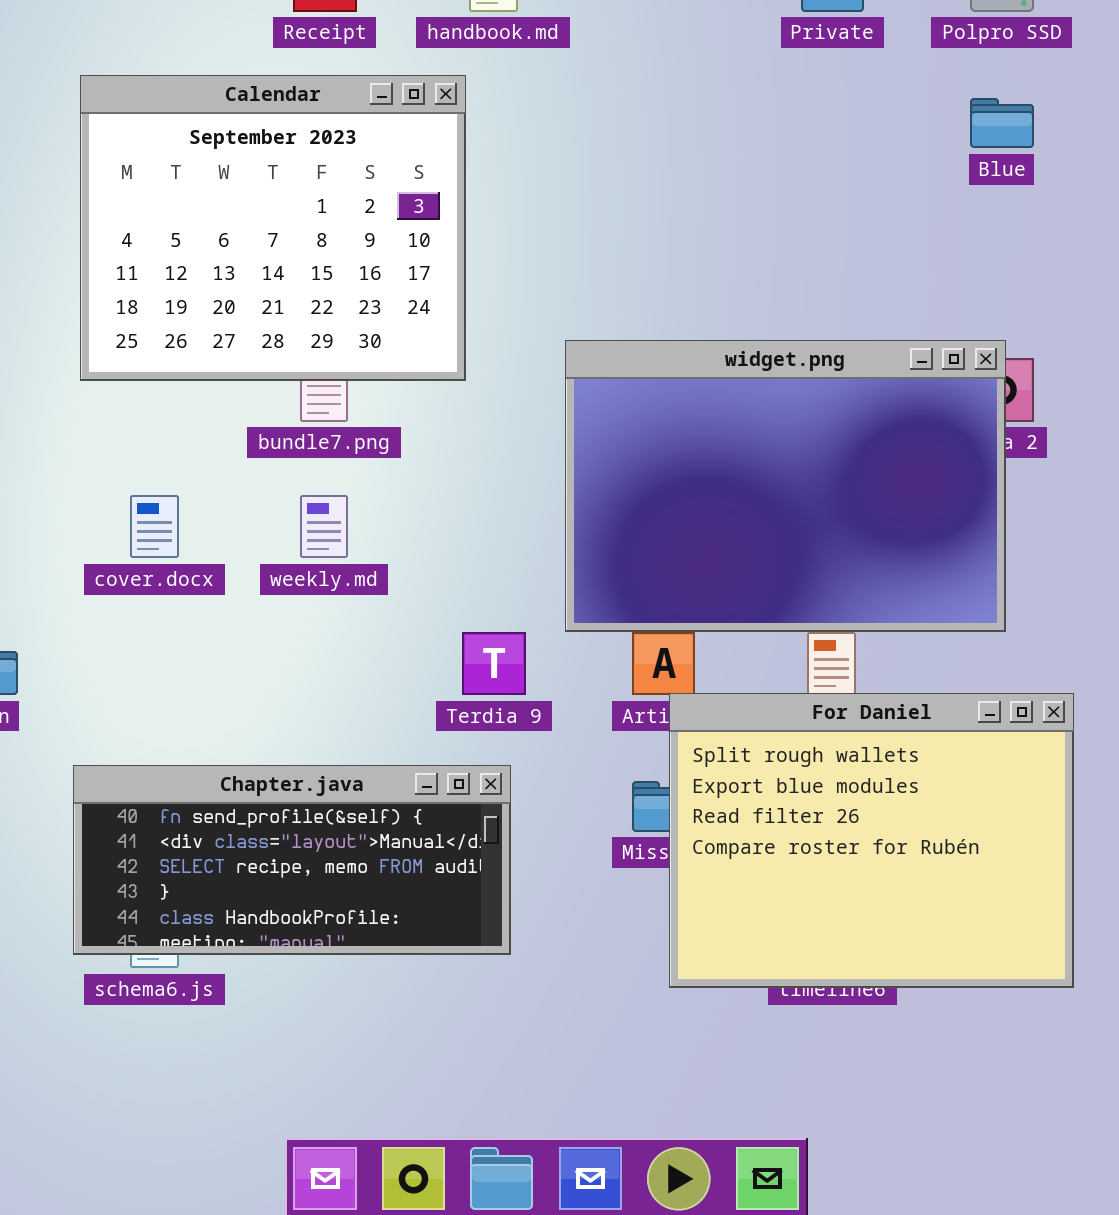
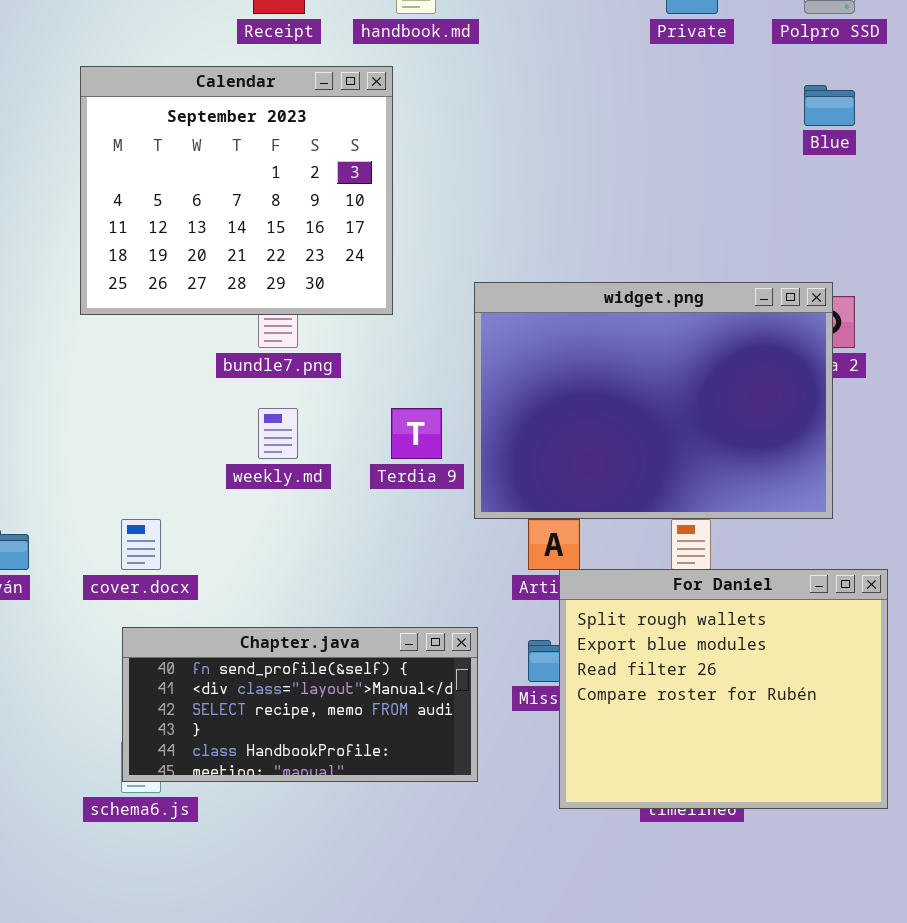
cover.docx: [130,495,179,558] -> [121,519,161,570], moved
Terdia 9: [462,632,526,695] -> [391,408,442,459], moved
Chapter.java: [73,765,511,955] -> [122,627,478,782], moved

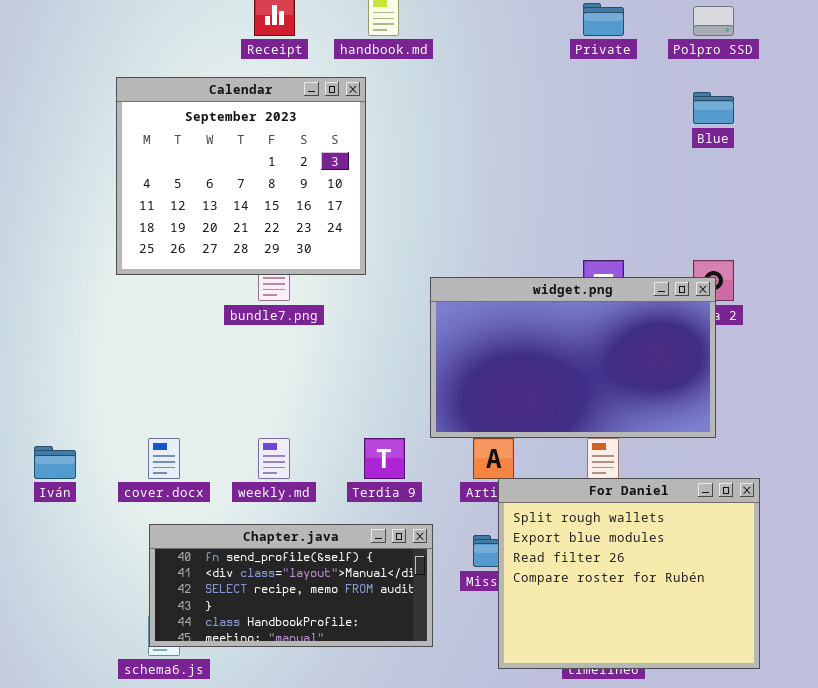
widget.png: [474,282,833,519] -> [430,277,716,438], resized
weekly.md: [258,408,298,459] -> [258,438,290,479], moved
Terdia 9: [391,408,442,459] -> [364,438,405,479], moved

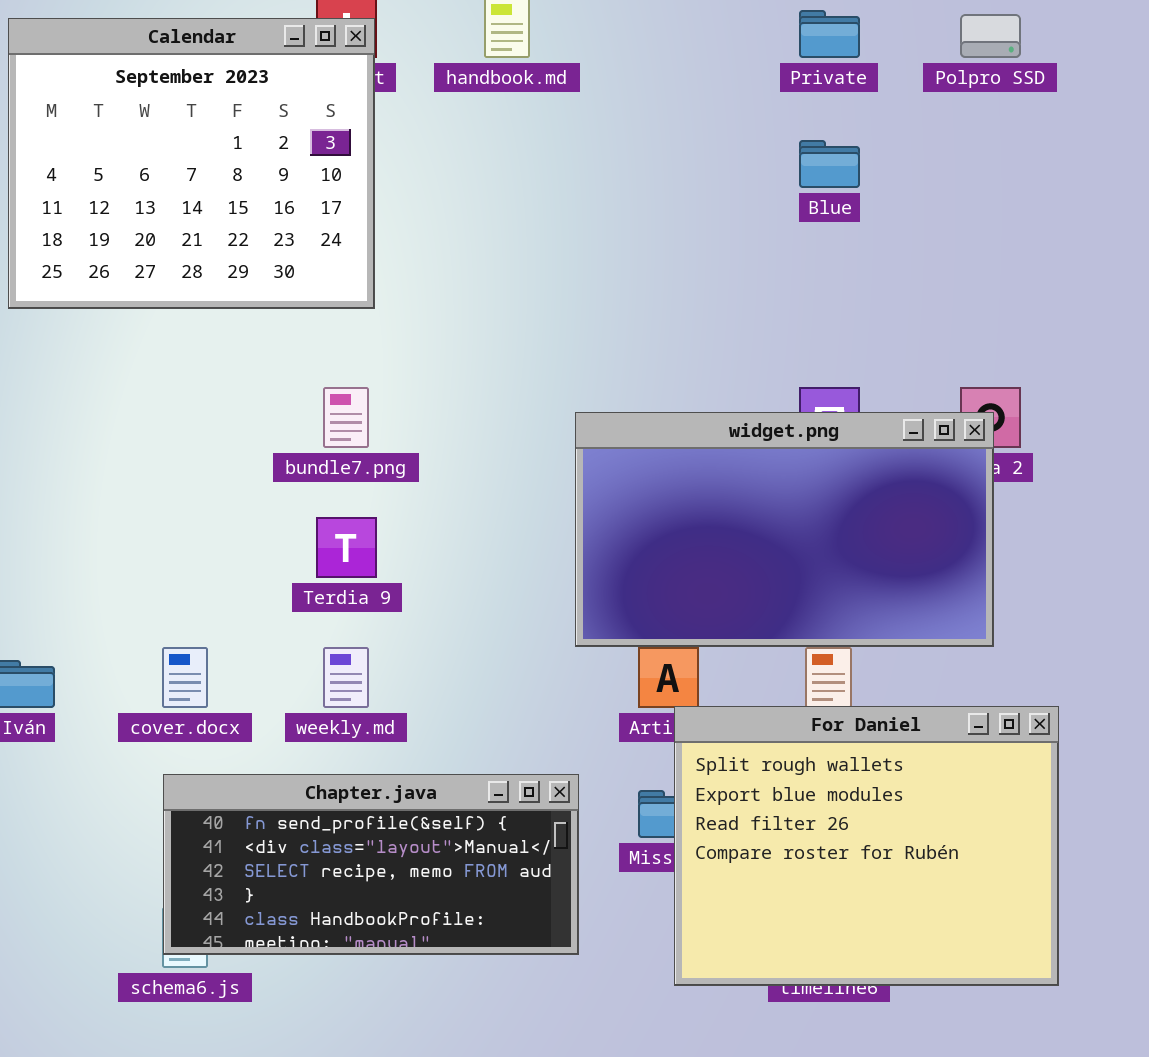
Calendar: [116,77,366,275] -> [8,18,375,309], moved
Blue: [693,92,734,124] -> [799,140,860,188], moved
Terdia 9: [364,438,405,479] -> [316,517,377,578], moved

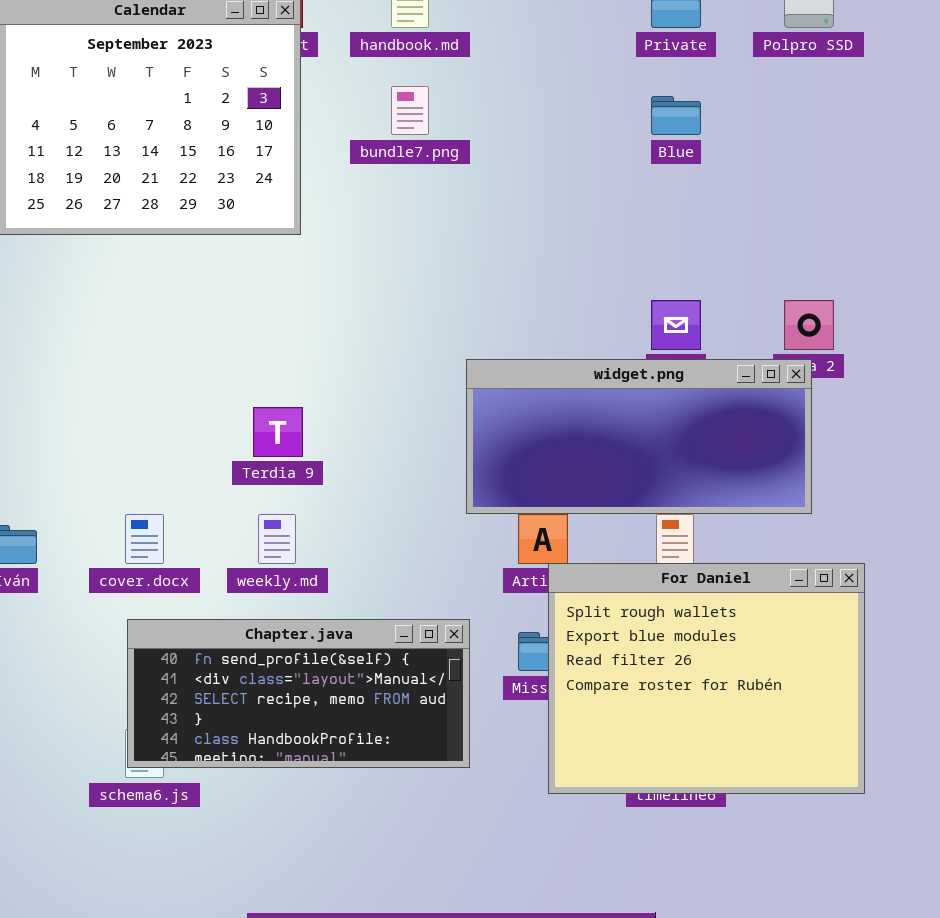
bundle7.png: [323,387,369,448] -> [391,86,429,135], moved
widget.png: [575,412,994,647] -> [466,359,812,514], resized

